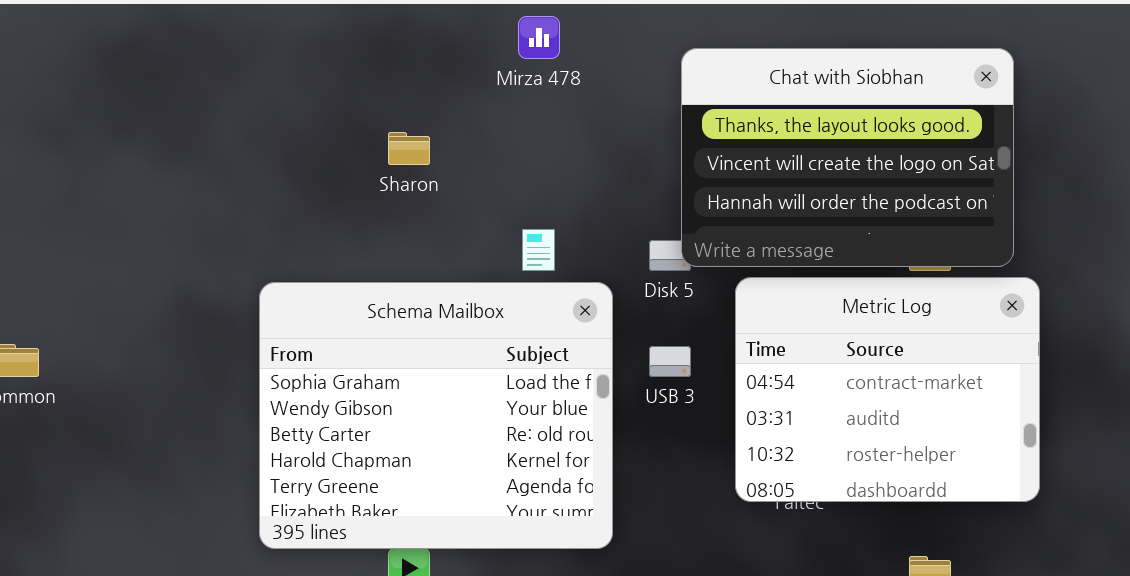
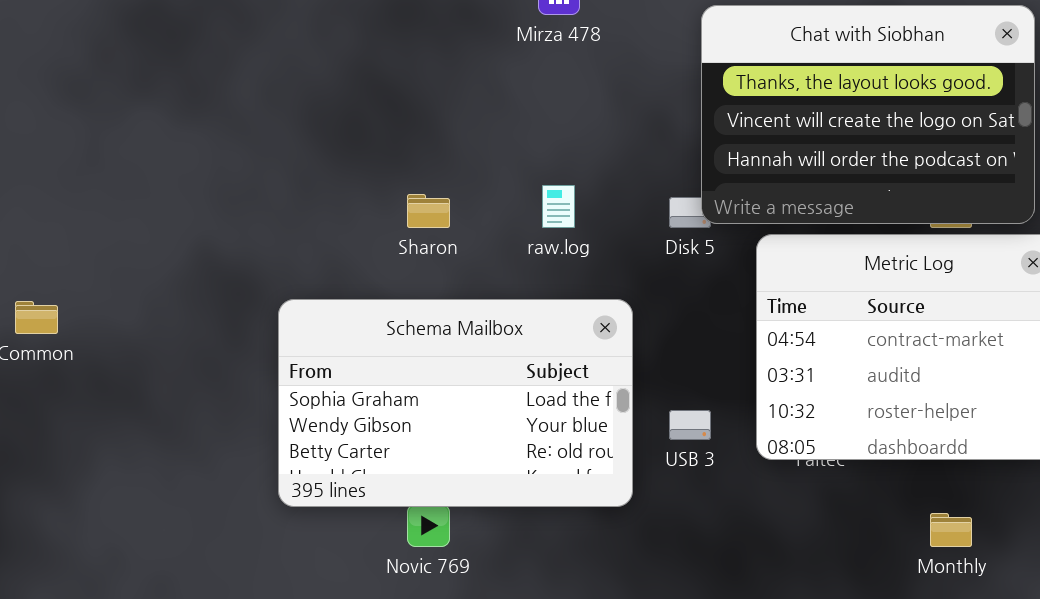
Sharon: [388,132,430,165] -> [407,194,450,228], moved
Schema Mailbox: [259,282,613,549] -> [278,299,633,507], resized
USB 3: [649,346,691,377] -> [669,410,711,440], moved

